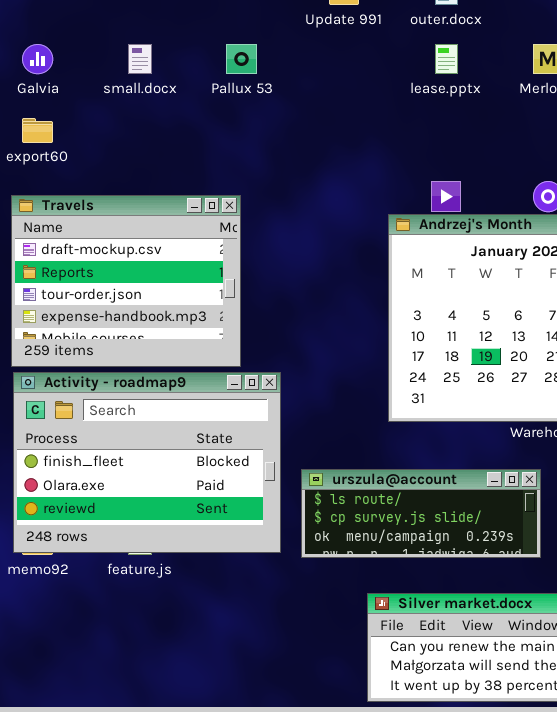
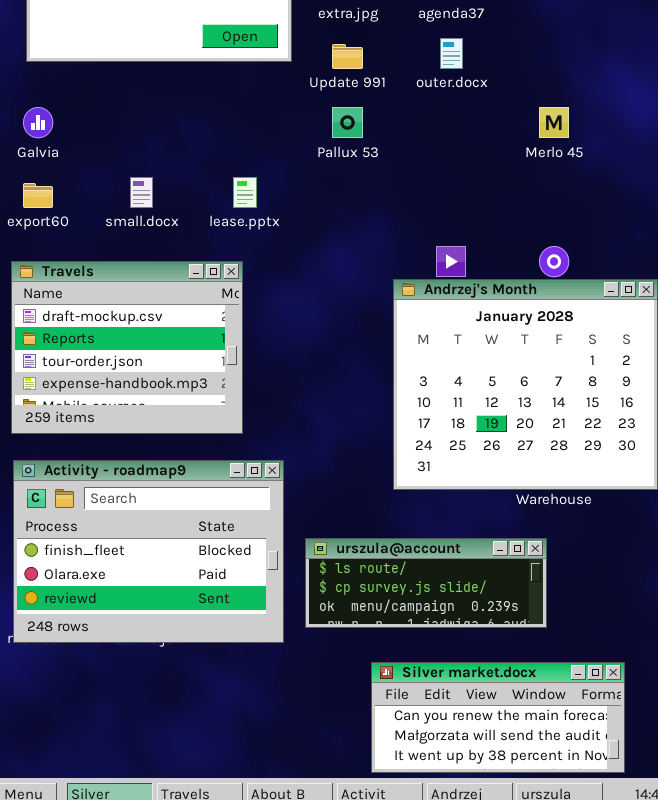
small.docx: [128,44,152,74] -> [130,177,153,208], moved
Pallux 53: [226,44,257,74] -> [332,107,363,138], moved
lease.pptx: [435,44,458,74] -> [233,177,257,208], moved
Activity - roadmap9: [13,372,281,553] -> [13,460,284,643], moved

